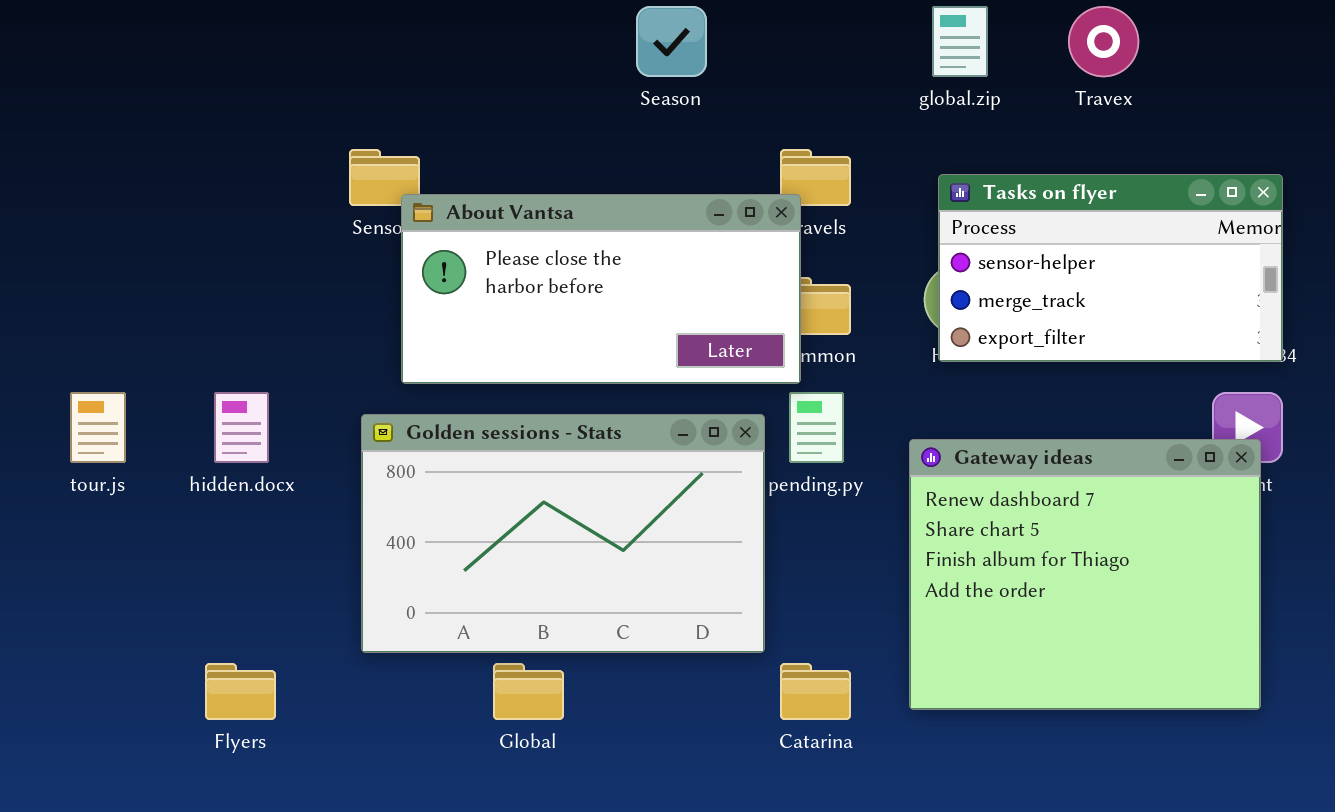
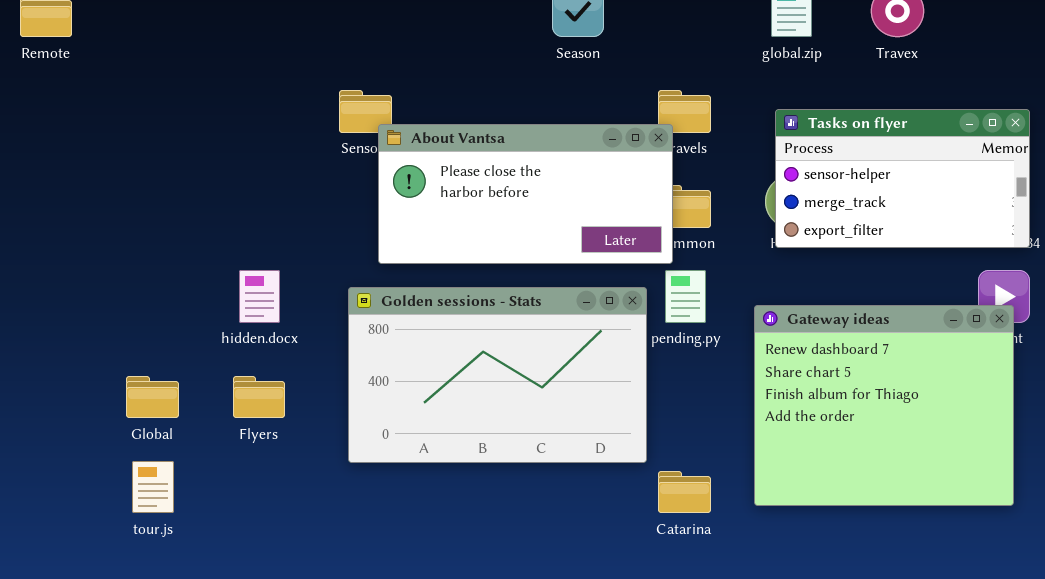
tour.js: [70,392,126,463] -> [132,461,174,513], moved
Flyers: [205,663,276,720] -> [233,376,285,418], moved
Global: [493,663,564,720] -> [126,376,179,418], moved

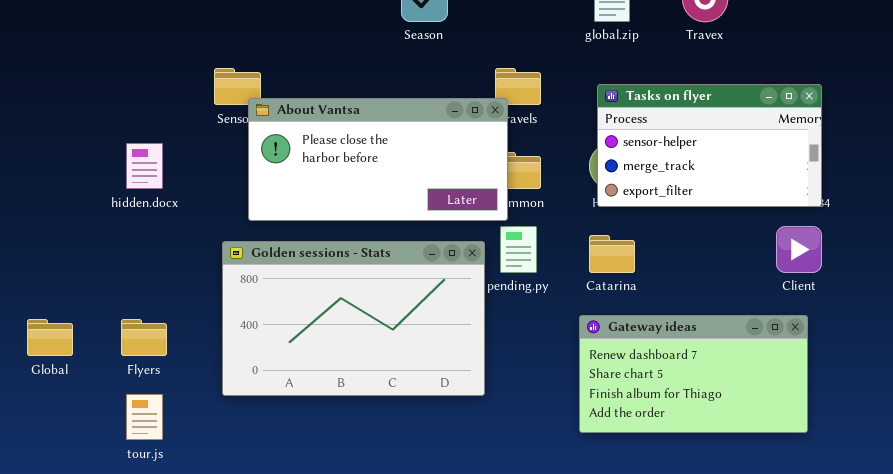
hidden.docx: [239,270,280,323] -> [126,143,163,189], moved
Gateway ideas: [754,305,1014,506] -> [579,315,808,433], resized
tour.js: [132,461,174,513] -> [126,394,163,440], moved
Catarina: [658,471,711,513] -> [589,235,635,273], moved

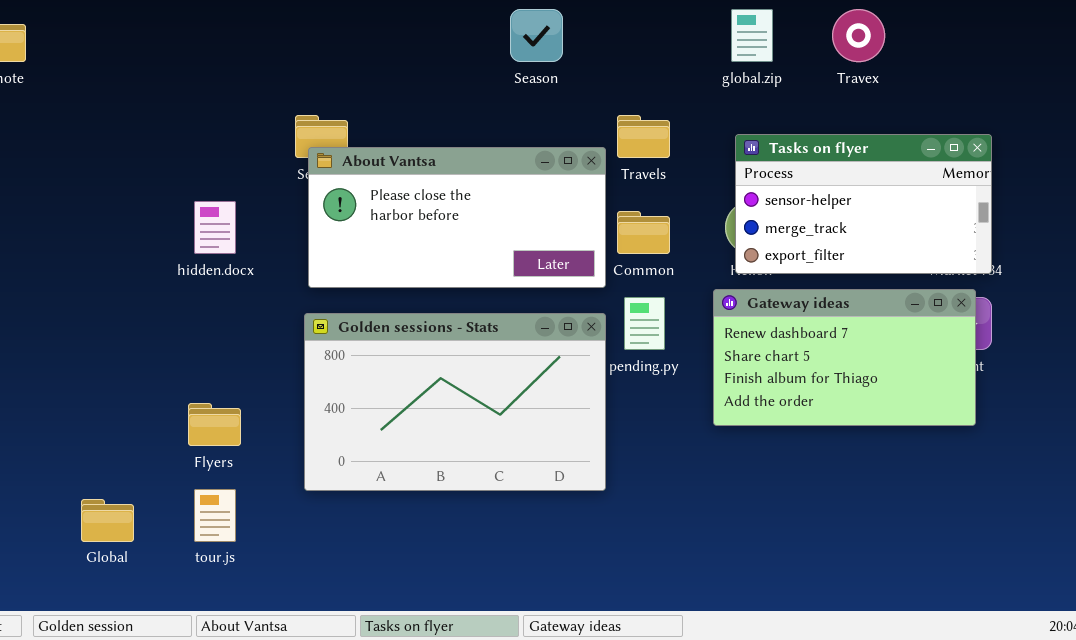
About Vantsa: [248,98,508,221] -> [308,147,606,288], moved
Gateway ideas: [579,315,808,433] -> [713,289,976,426], moved
Global: [27,319,73,356] -> [81,499,134,542], moved

